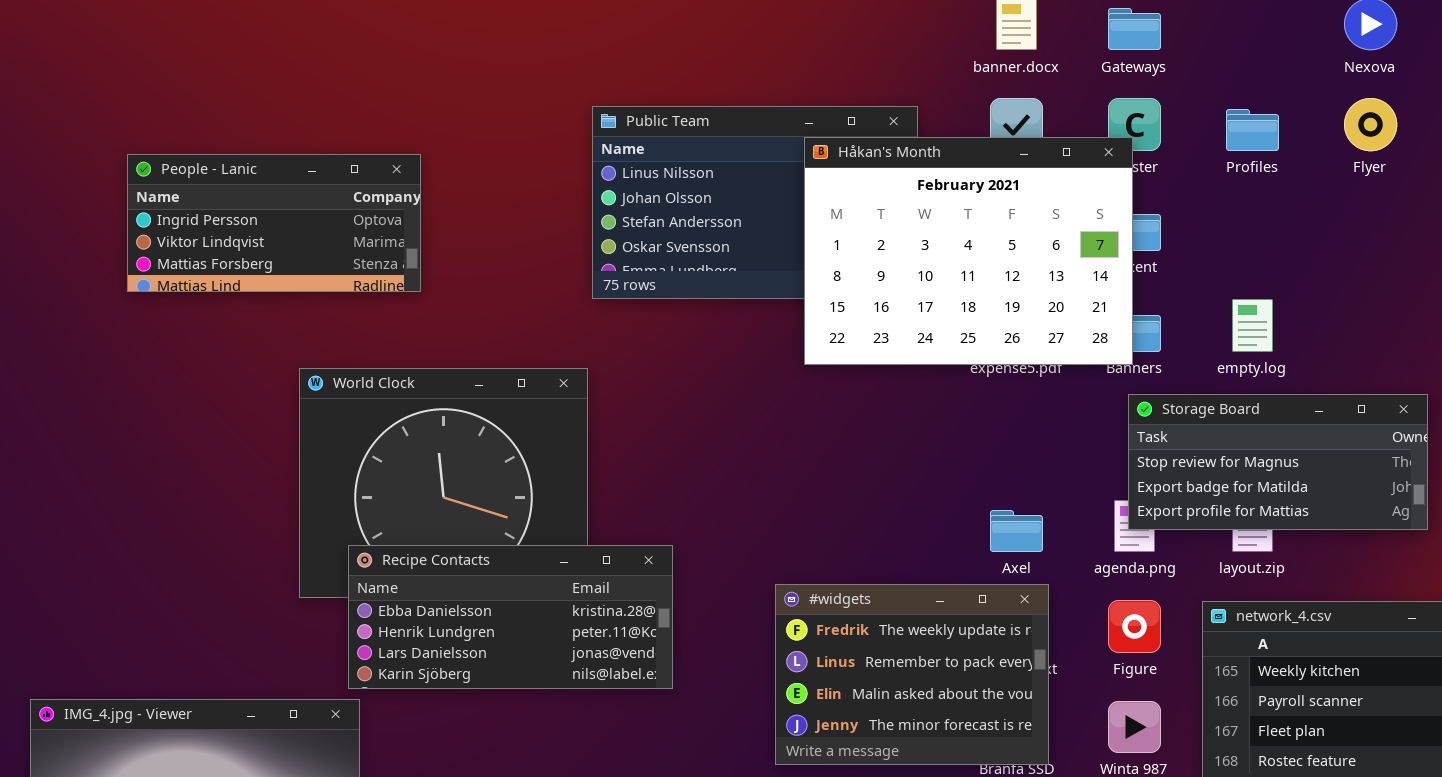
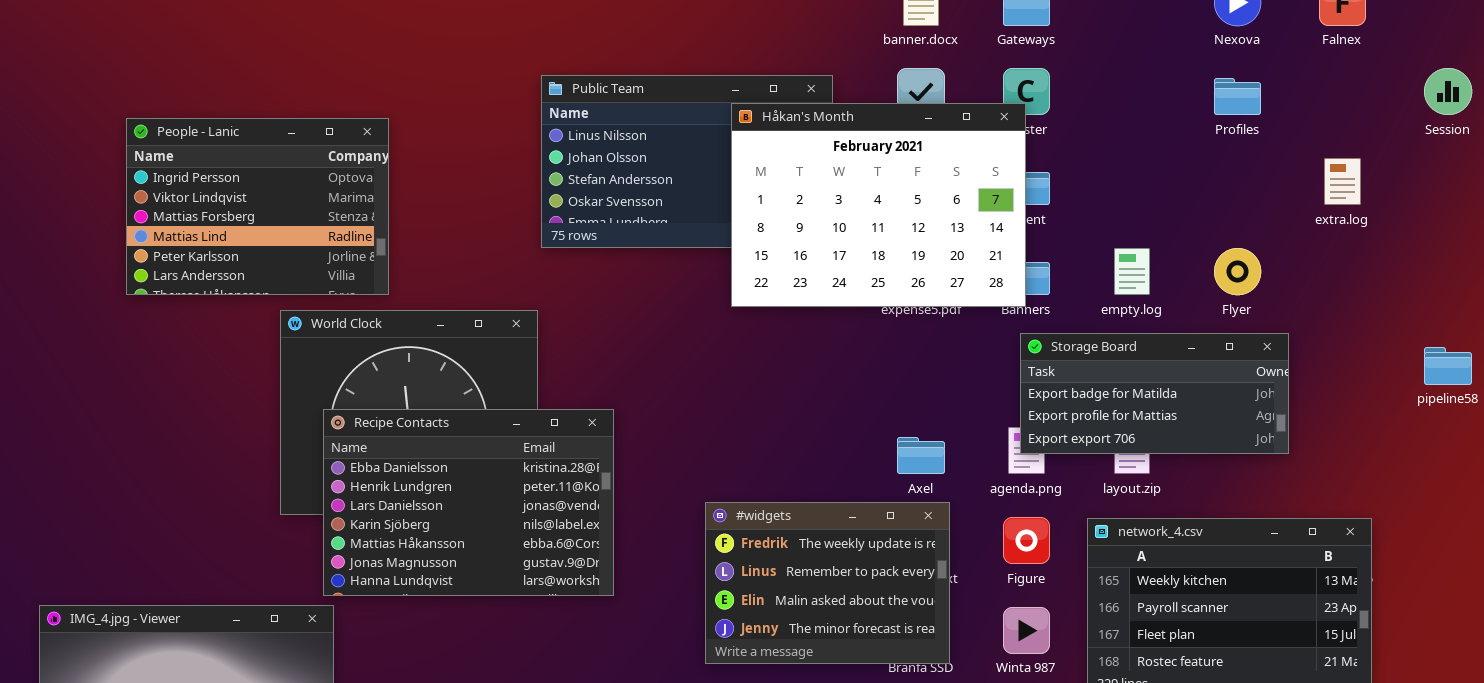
Flyer: [1344,98,1397,151] -> [1214,248,1261,295], moved
Profiles: [1226,109,1279,151] -> [1214,78,1261,115], moved
People - Lanic: [127,154,421,292] -> [126,118,389,295], resized
Storage Board: [1128,394,1428,530] -> [1020,333,1289,454], scrolled down 1 row
Recipe Contacts: [348,545,673,689] -> [323,409,614,596], resized

